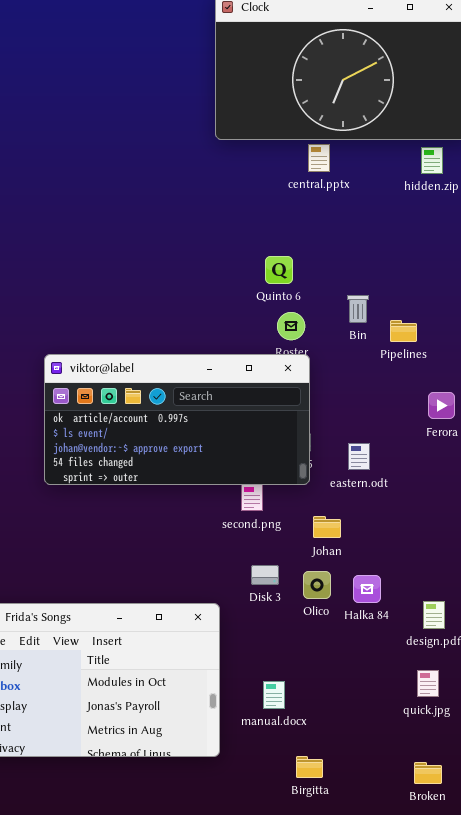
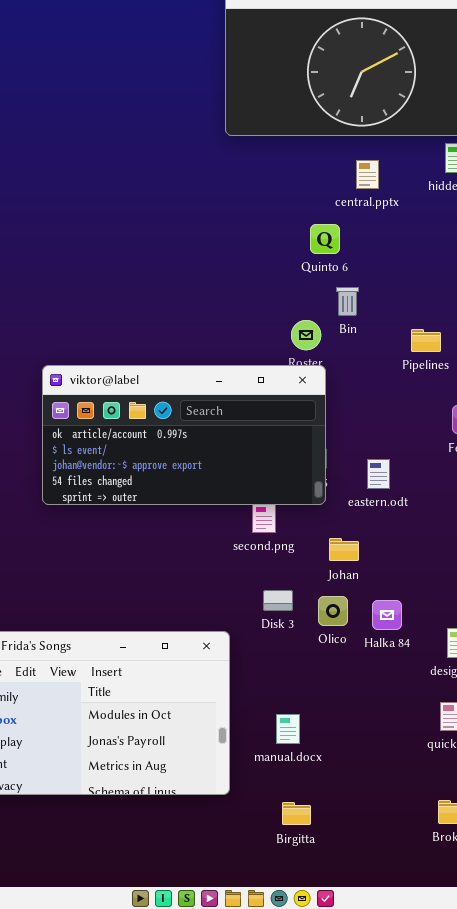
central.pptx: [308,144,330,172] -> [356,160,379,189], moved
Quinto 6: [265,256,293,284] -> [310,224,340,254], moved
Bin: [347,295,369,323] -> [336,287,359,316], moved
Birgitta: [296,756,323,778] -> [282,802,311,825], moved

